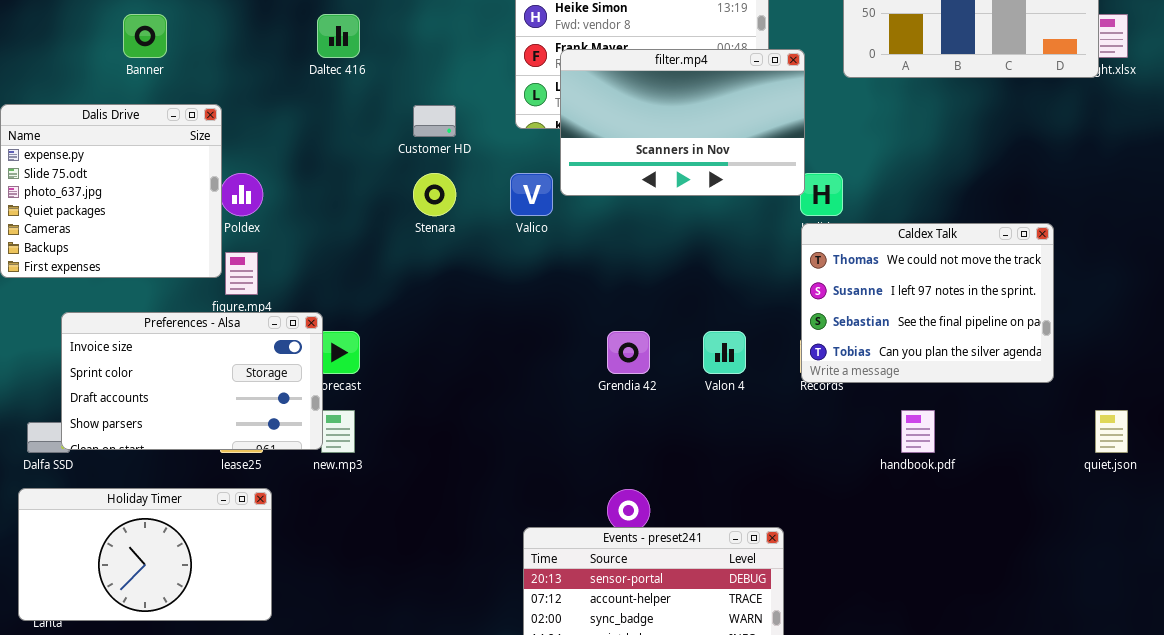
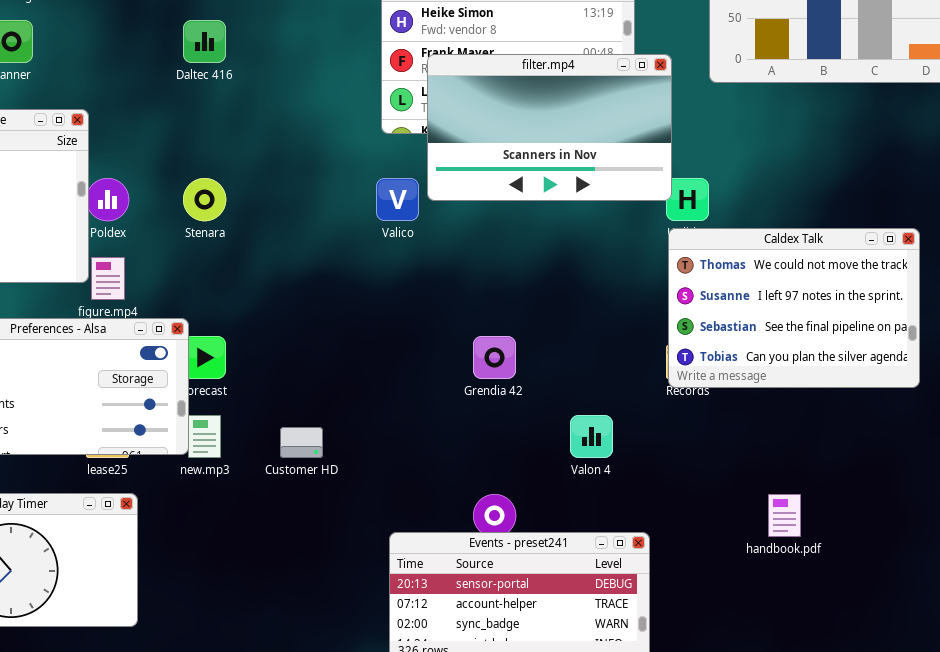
Customer HD: [413,105,456,137] -> [280,427,323,458], moved
Stenara: [413,173,456,216] -> [183,178,226,221], moved
Valon 4: [703,331,746,374] -> [570,415,613,458], moved
handbook.pdf: [901,410,935,453] -> [768,494,801,537], moved

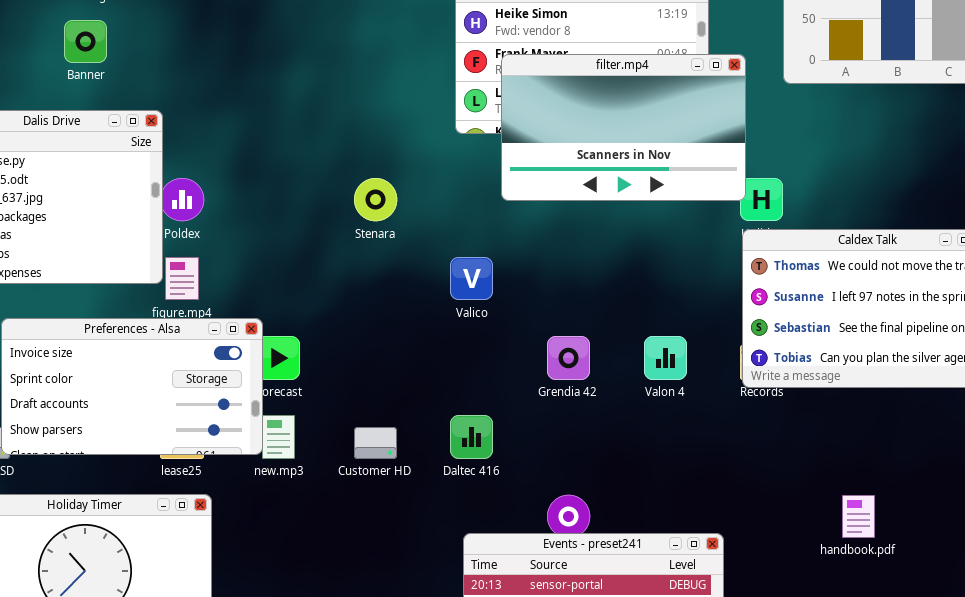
Daltec 416: [183,20,226,63] -> [450,415,493,459], moved
Stenara: [183,178,226,221] -> [354,178,397,221], moved
Valico: [376,178,419,221] -> [450,257,493,300], moved
Valon 4: [570,415,613,458] -> [644,336,687,380], moved

